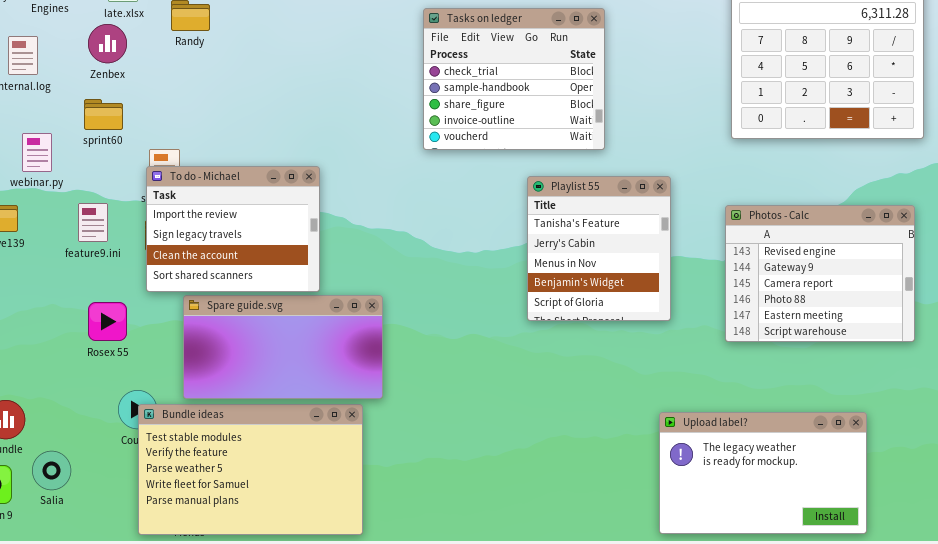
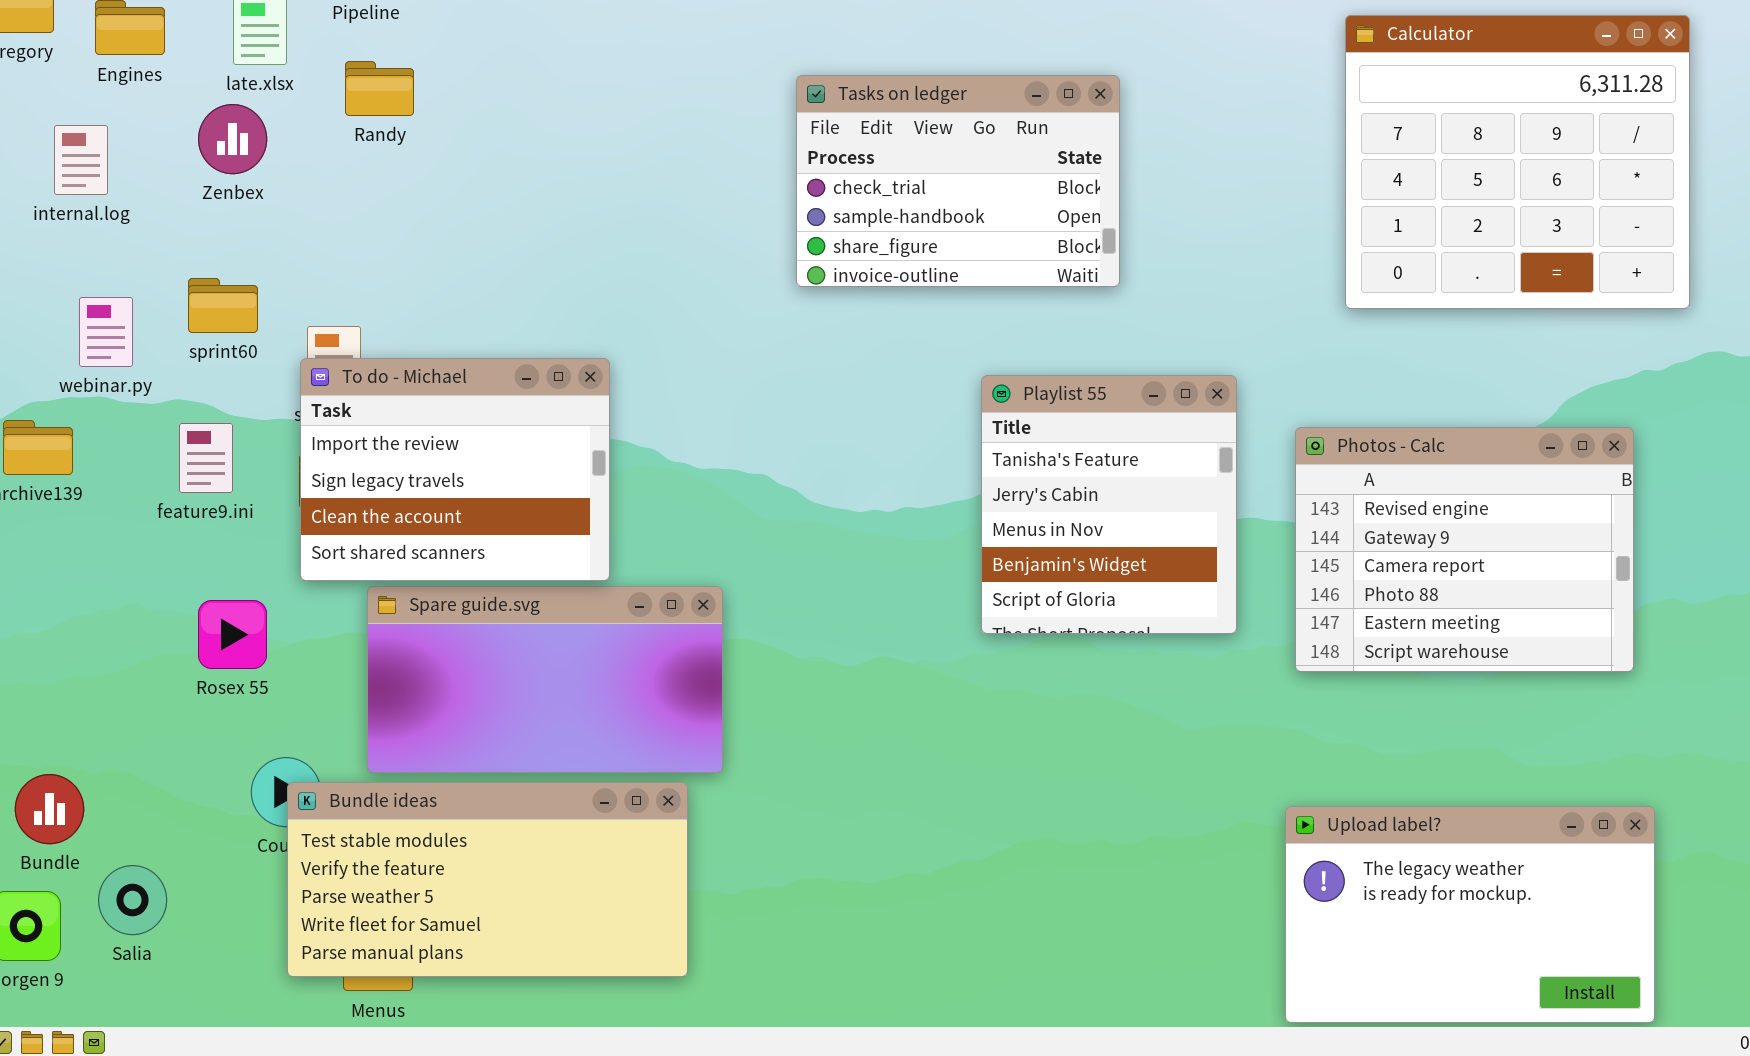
Tasks on ledger: [423,8,605,150] -> [796,75,1120,287], resized
sprint60: [84,99,123,130] -> [188,278,258,333], moved
Photos - Calc: [725,205,915,342] -> [1295,427,1634,672], moved
Bundle ideas: [138,404,363,535] -> [287,782,688,977], resized
Upload label?: [659,412,867,534] -> [1285,806,1655,1023], moved

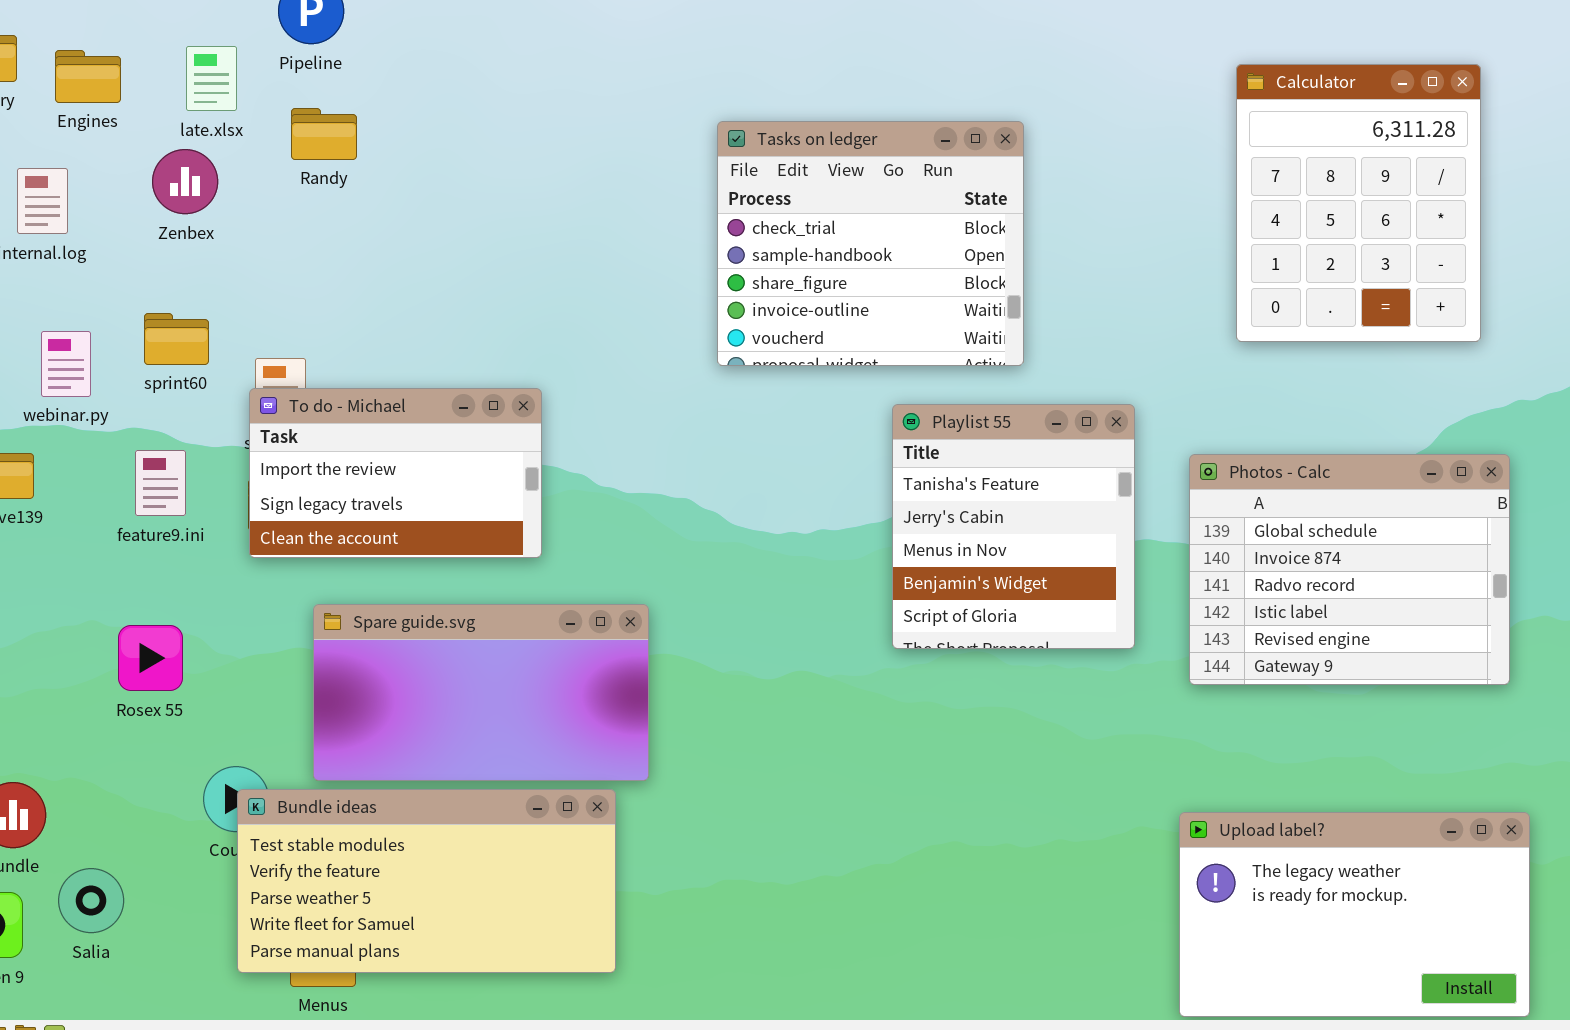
Calculator: [1345,15,1690,309] -> [1236,64,1481,342], resized
Tasks on ledger: [796,75,1120,287] -> [717,121,1024,366], resized
To do - Michael: [300,358,610,581] -> [249,388,542,558], resized
Photos - Calc: [1295,427,1634,672] -> [1189,454,1510,685], scrolled up 4 rows
Rosex 55: [198,600,267,669] -> [118,625,183,691], moved

